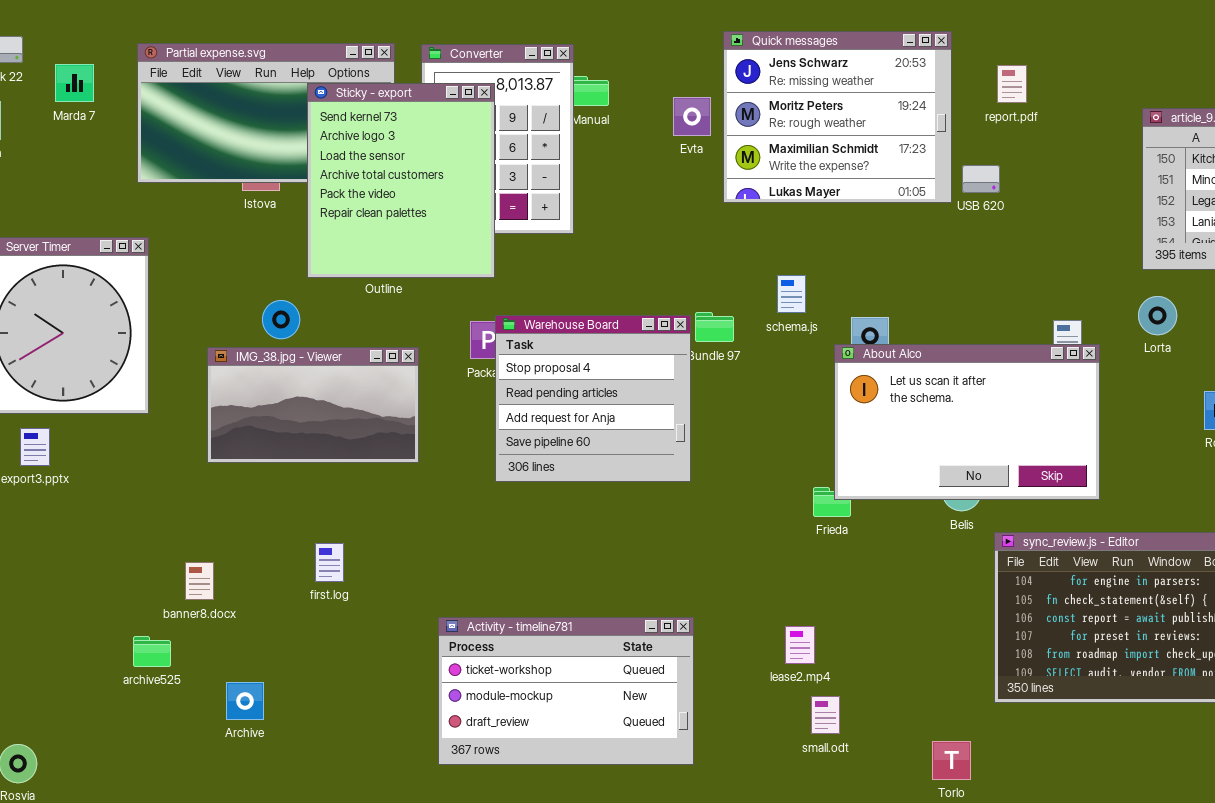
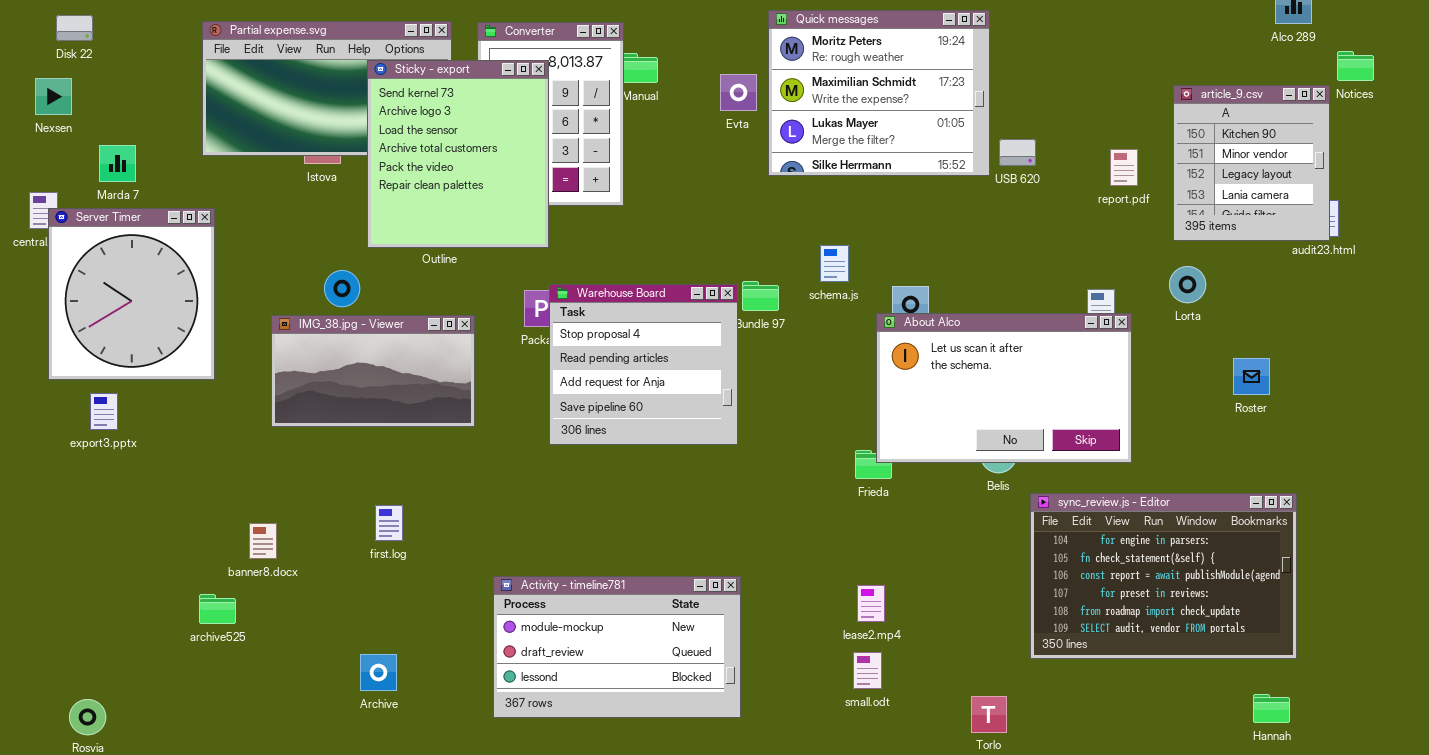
Quick messages: [723,31,952,203] -> [768,10,990,176], scrolled down 1 row
Marda 7: [55,64,94,102] -> [99,145,136,182], moved
report.pdf: [997,65,1027,103] -> [1110,149,1138,186], moved
Activity - timeline781: [438,617,694,765] -> [493,576,741,718], scrolled down 1 row
lease2.mp4: [785,626,815,664] -> [857,585,885,622], moved
Archive: [226,682,264,720] -> [360,654,397,691], moved

